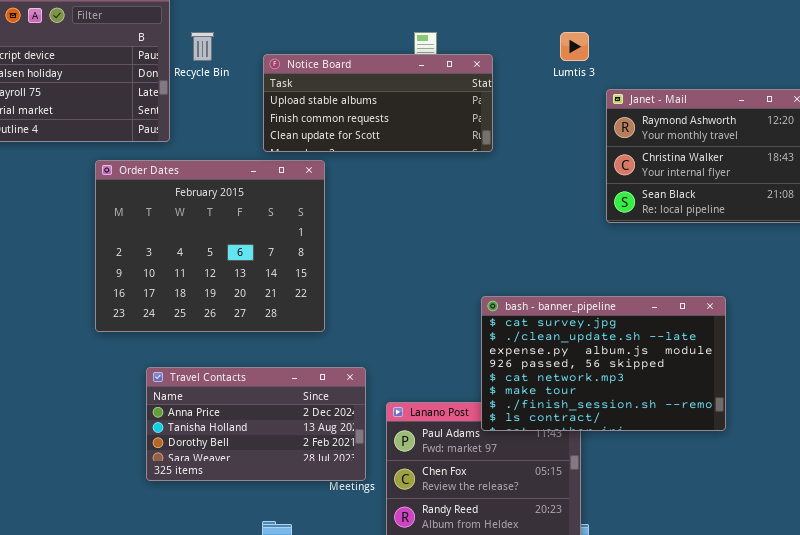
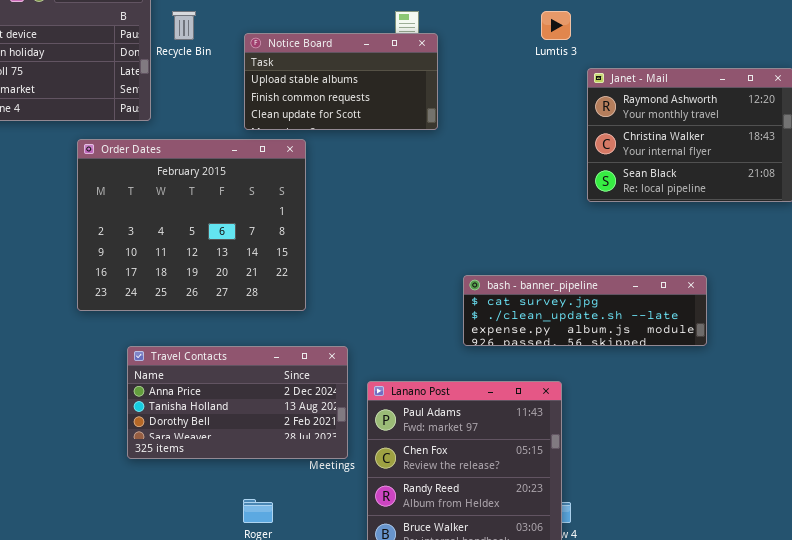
Notice Board: [263,54,493,152] -> [244,33,438,130], resized
bash - banner_pipeline: [481,296,726,431] -> [463,275,707,346], resized

